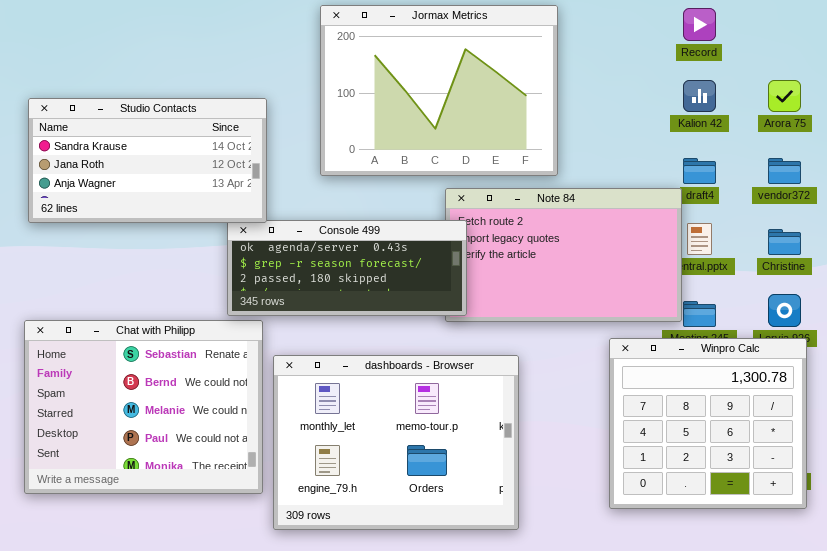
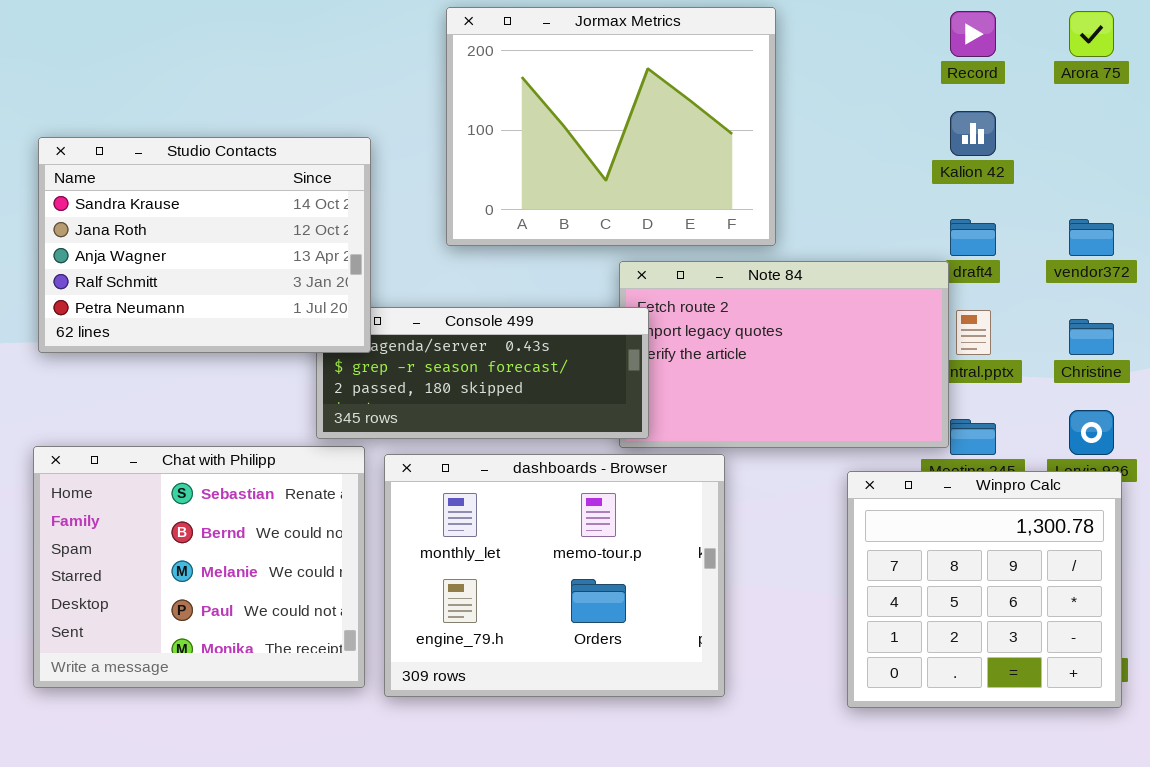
Arora 75: [768,80,801,112] -> [1069,11,1114,57], moved
Studio Contacts: [28,98,267,223] -> [38,137,371,353], resized
dashboards - Browser: [273,355,519,530] -> [384,454,725,697], moved

